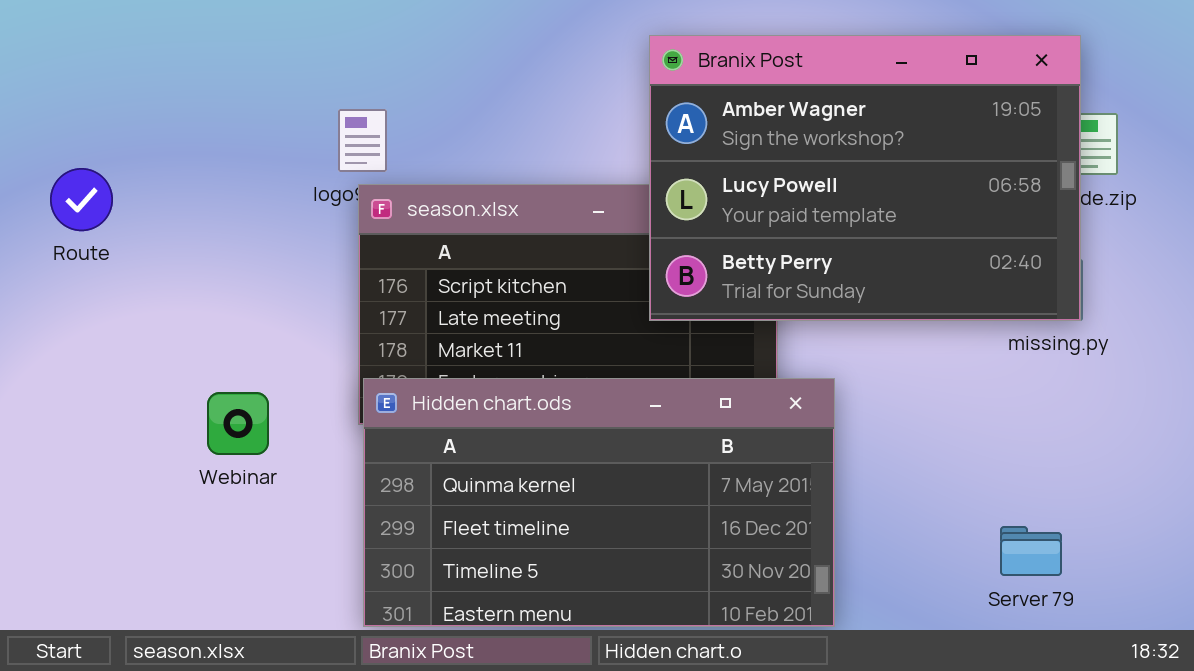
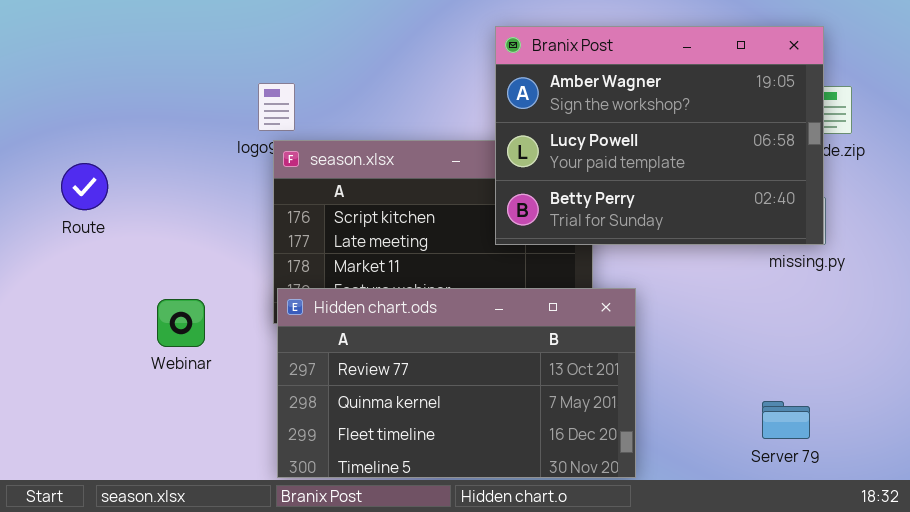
Route: [50,168,113,231] -> [61,163,108,210], moved
Hidden chart.ods: [363,378,835,627] -> [277,288,636,478], scrolled up 1 row

